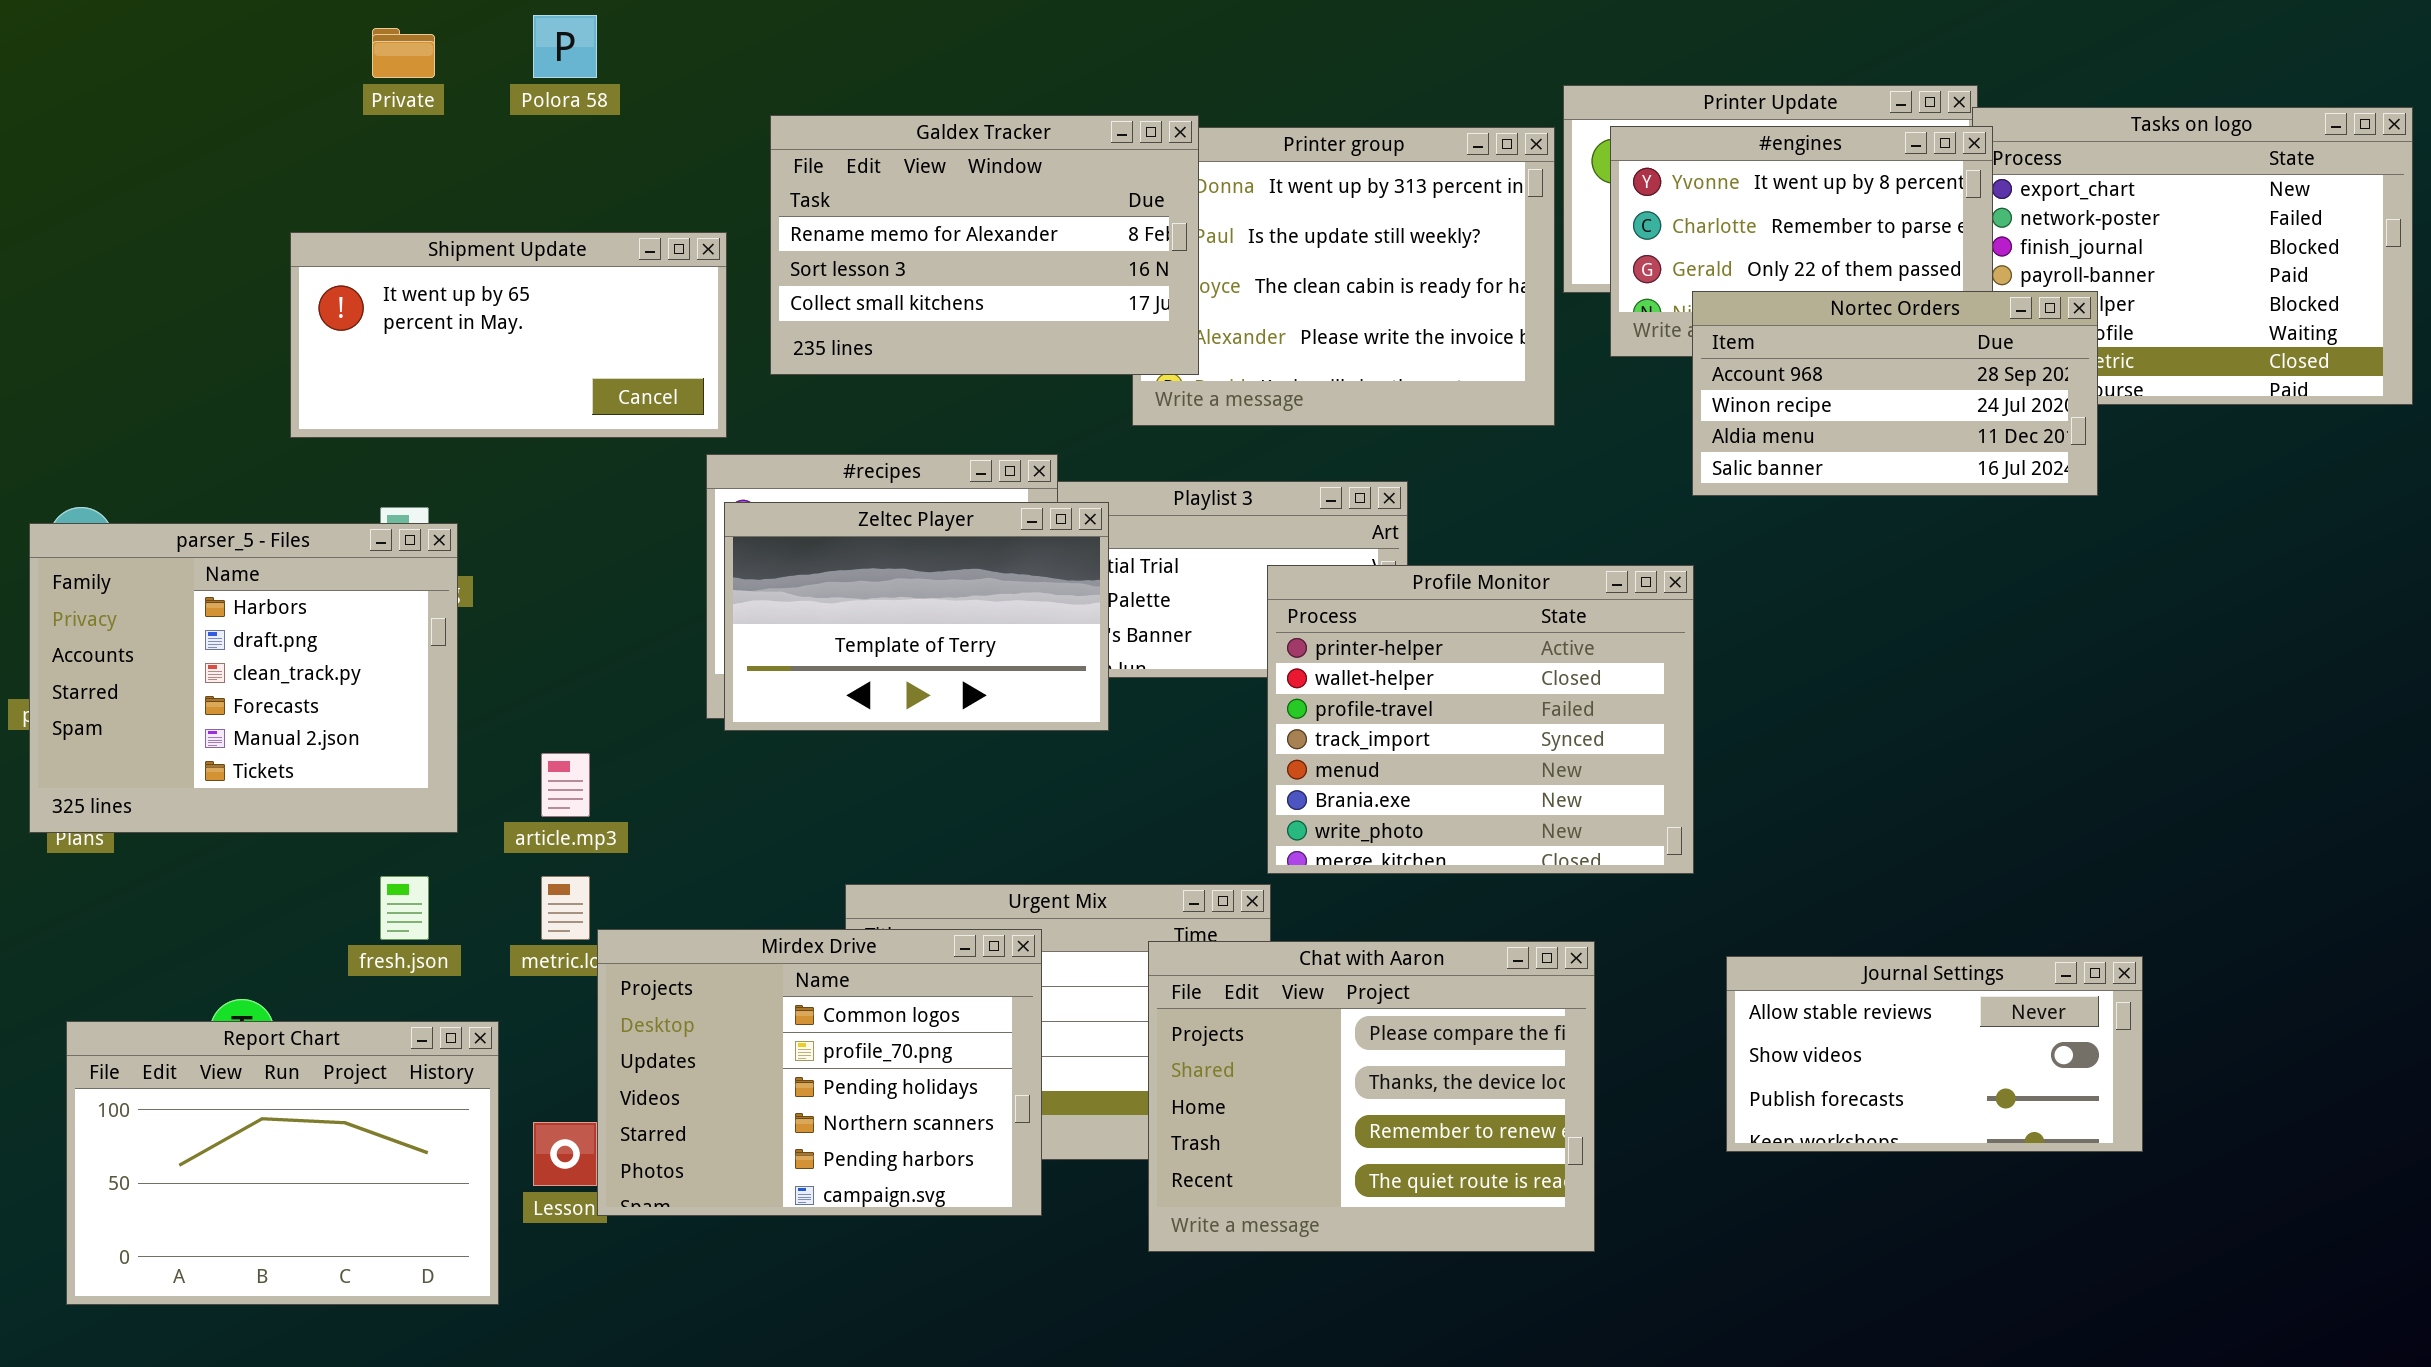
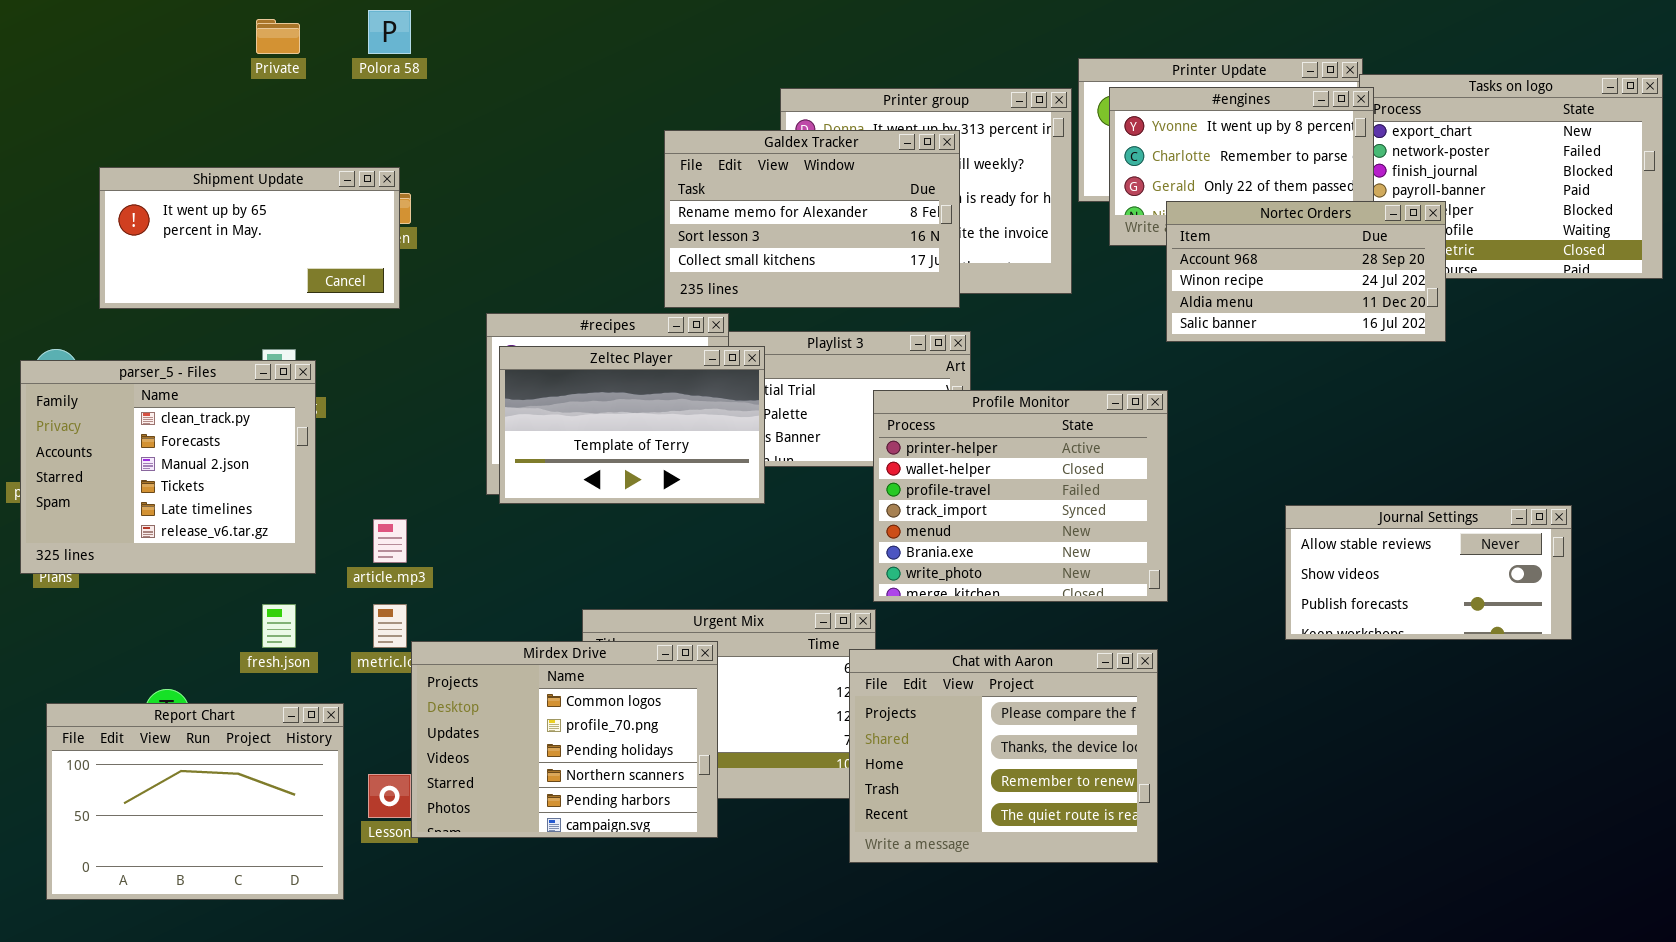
Galdex Tracker: [770,115,1199,375] -> [664,130,960,308], moved
Shipment Update: [290,232,727,438] -> [99,167,400,309], moved
parser_5 - Files: [29,523,458,833] -> [20,360,316,574], scrolled down 2 rows
Chat with Aaron: [1148,941,1595,1252] -> [849,649,1158,863], moved
Journal Settings: [1726,956,2143,1152] -> [1285,505,1572,640], moved

